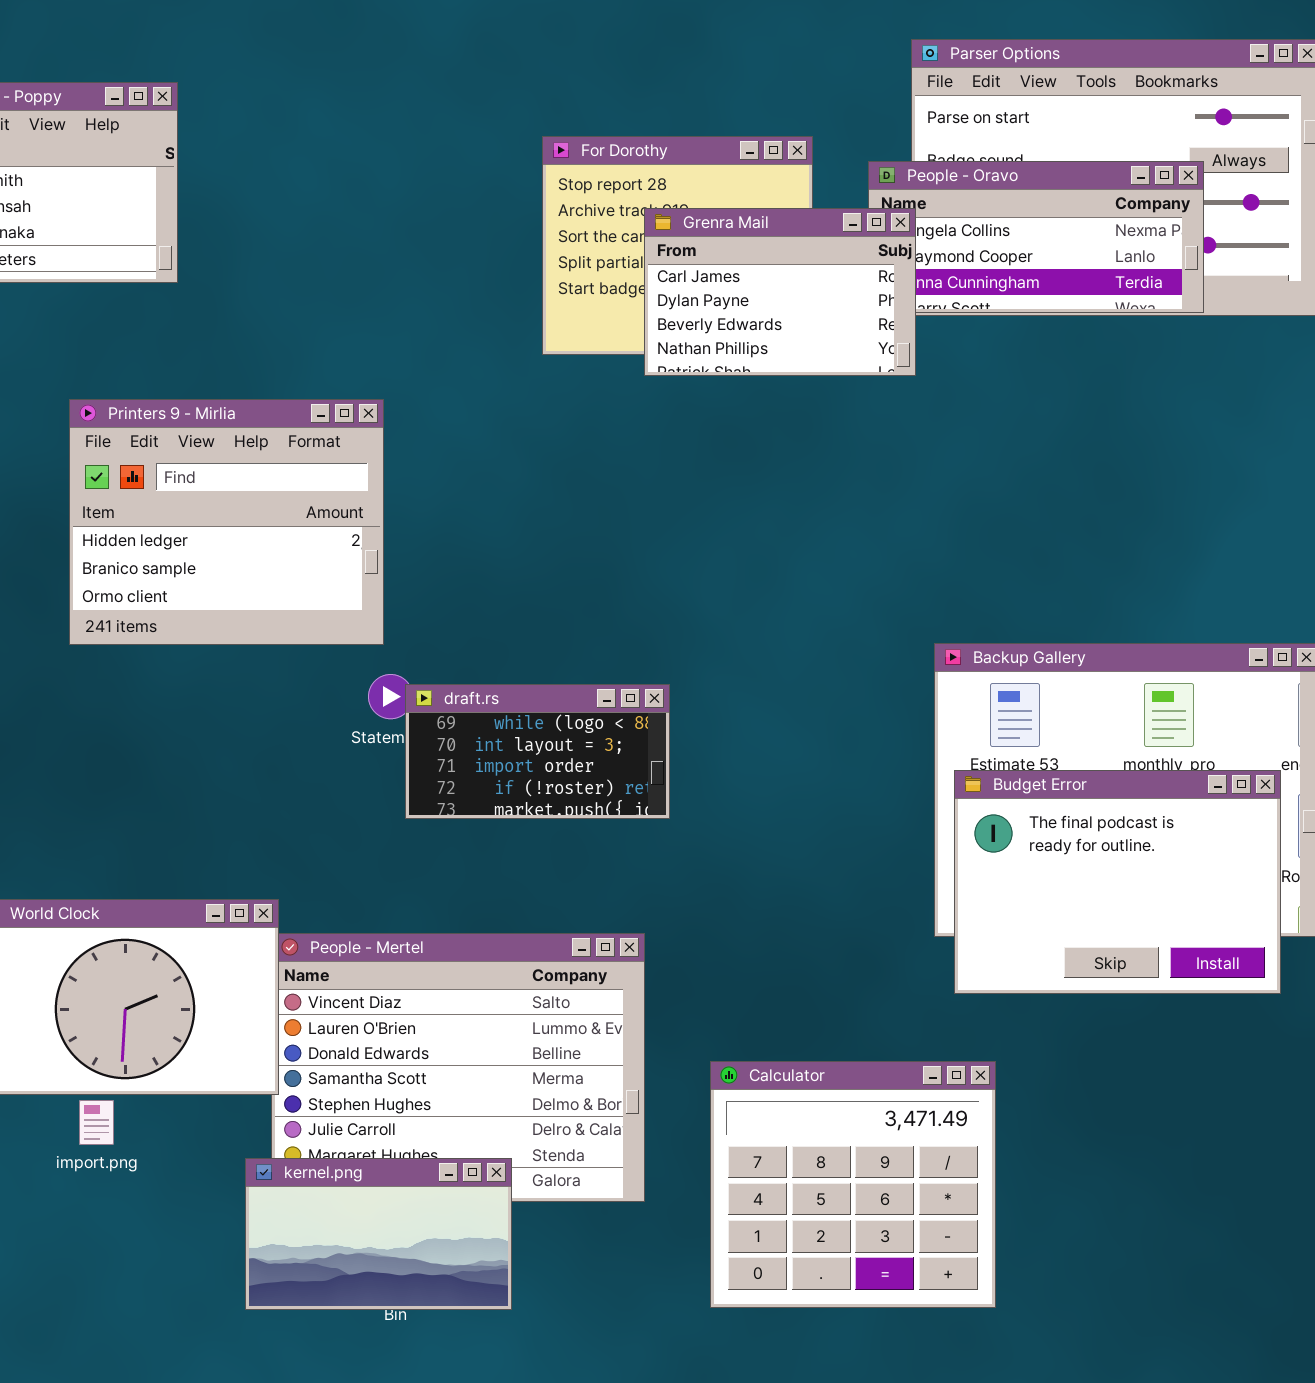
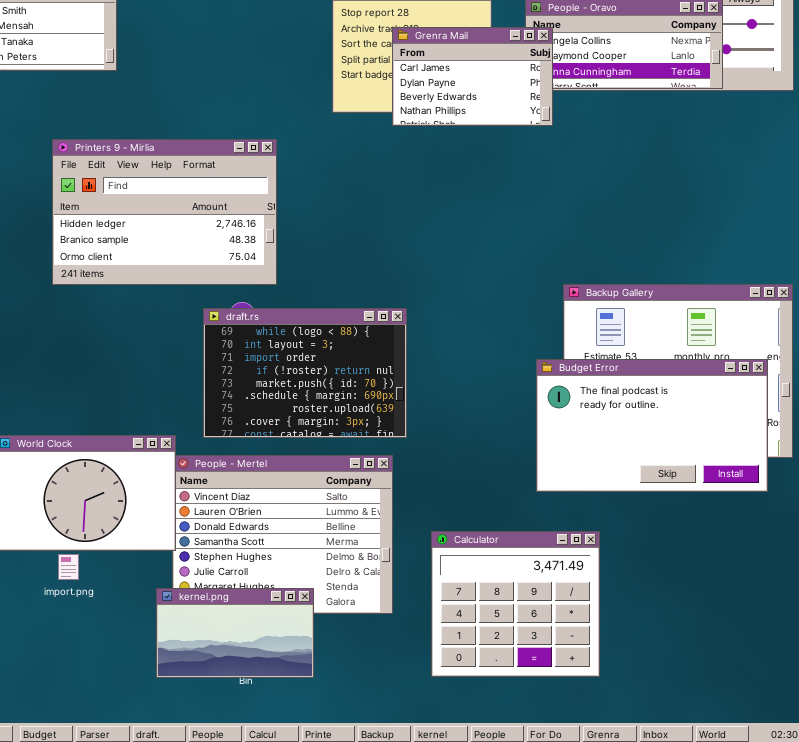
Printers 9 - Mirlia: [69,399,384,645] -> [52,139,277,285], resized
draft.rs: [405,684,670,819] -> [203,308,407,438], resized
Budget Error: [954,770,1281,994] -> [536,359,768,492], resized

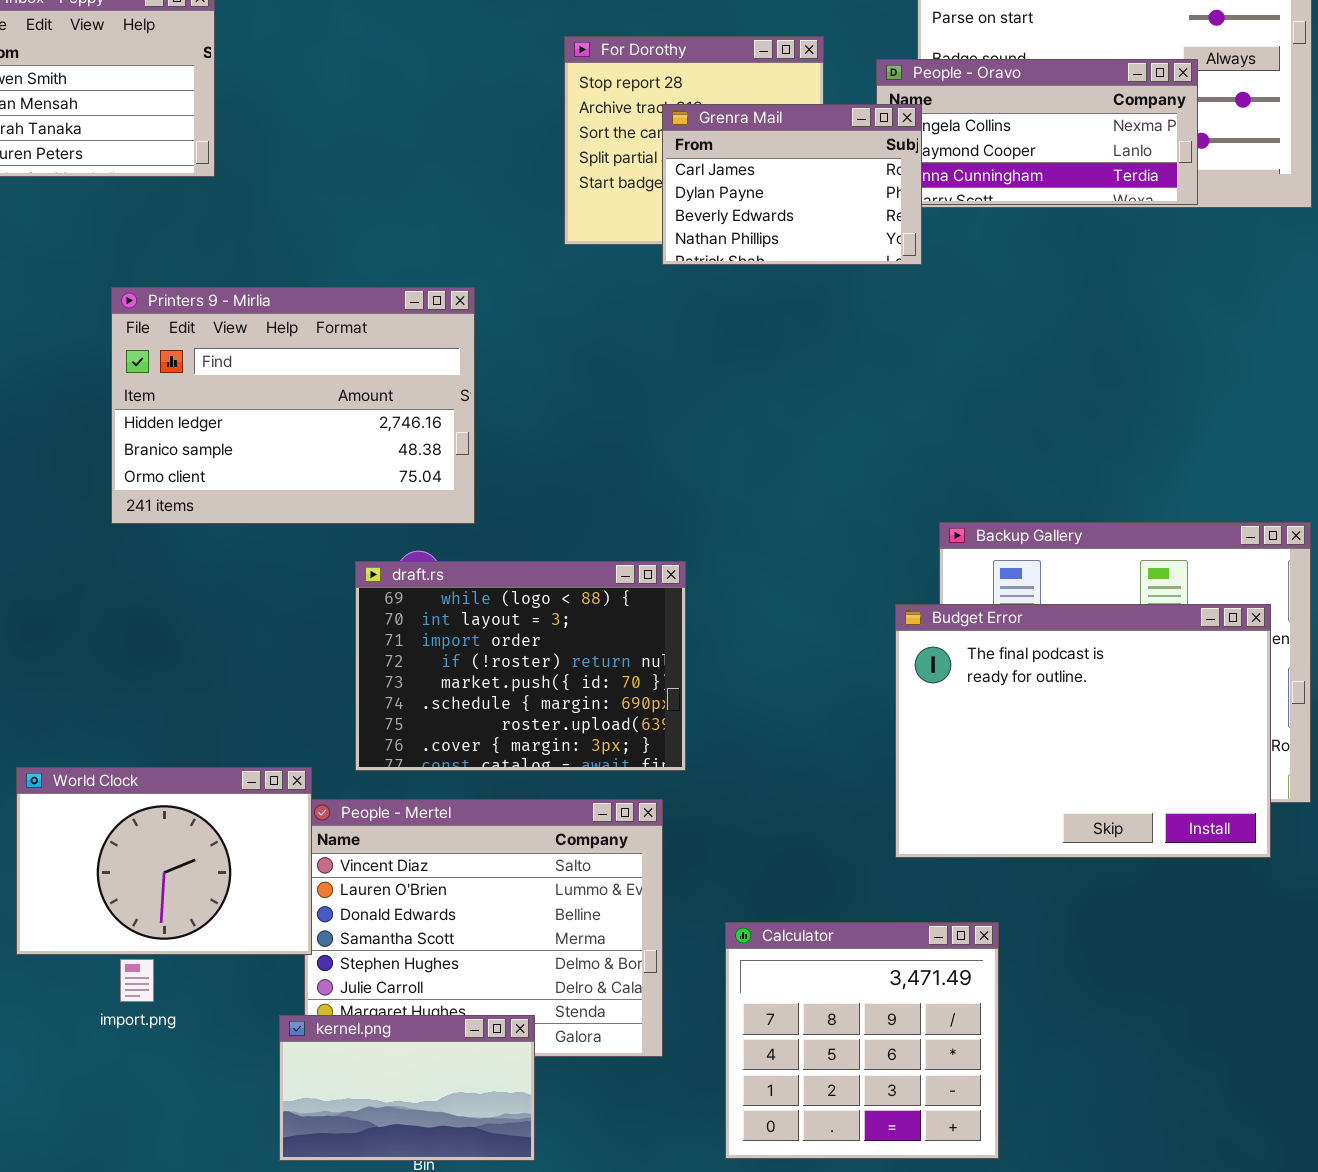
Budget Error: [536,359,768,492] -> [895,604,1271,858], resized

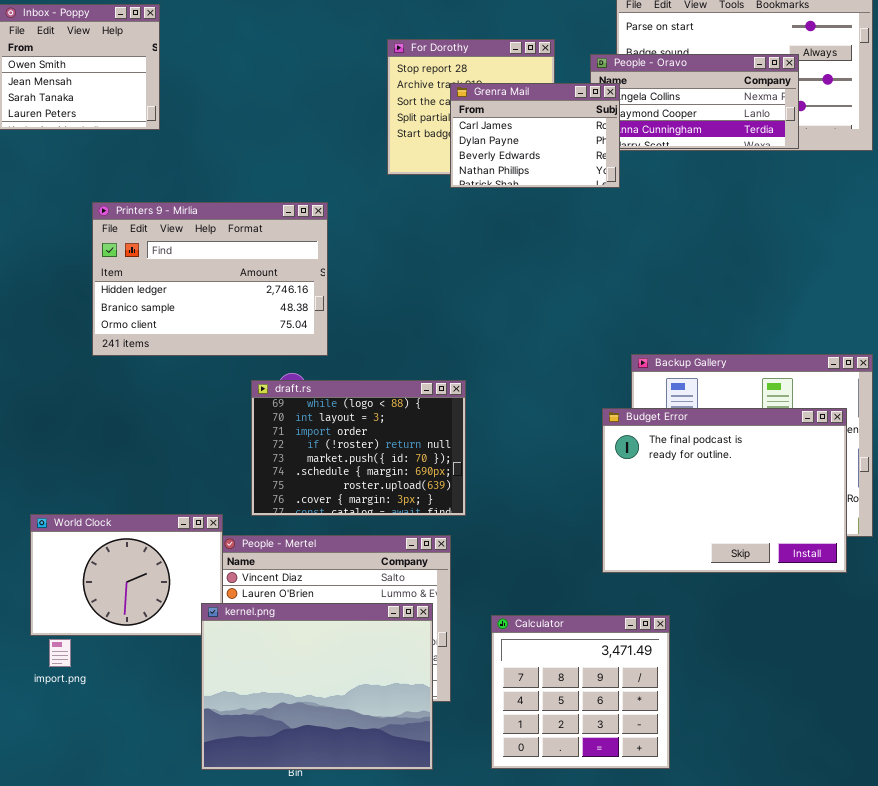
import.png: [120,959,154,1002] -> [49,639,71,667], moved
kernel.png: [279,1015,535,1161] -> [201,603,433,770], resized

